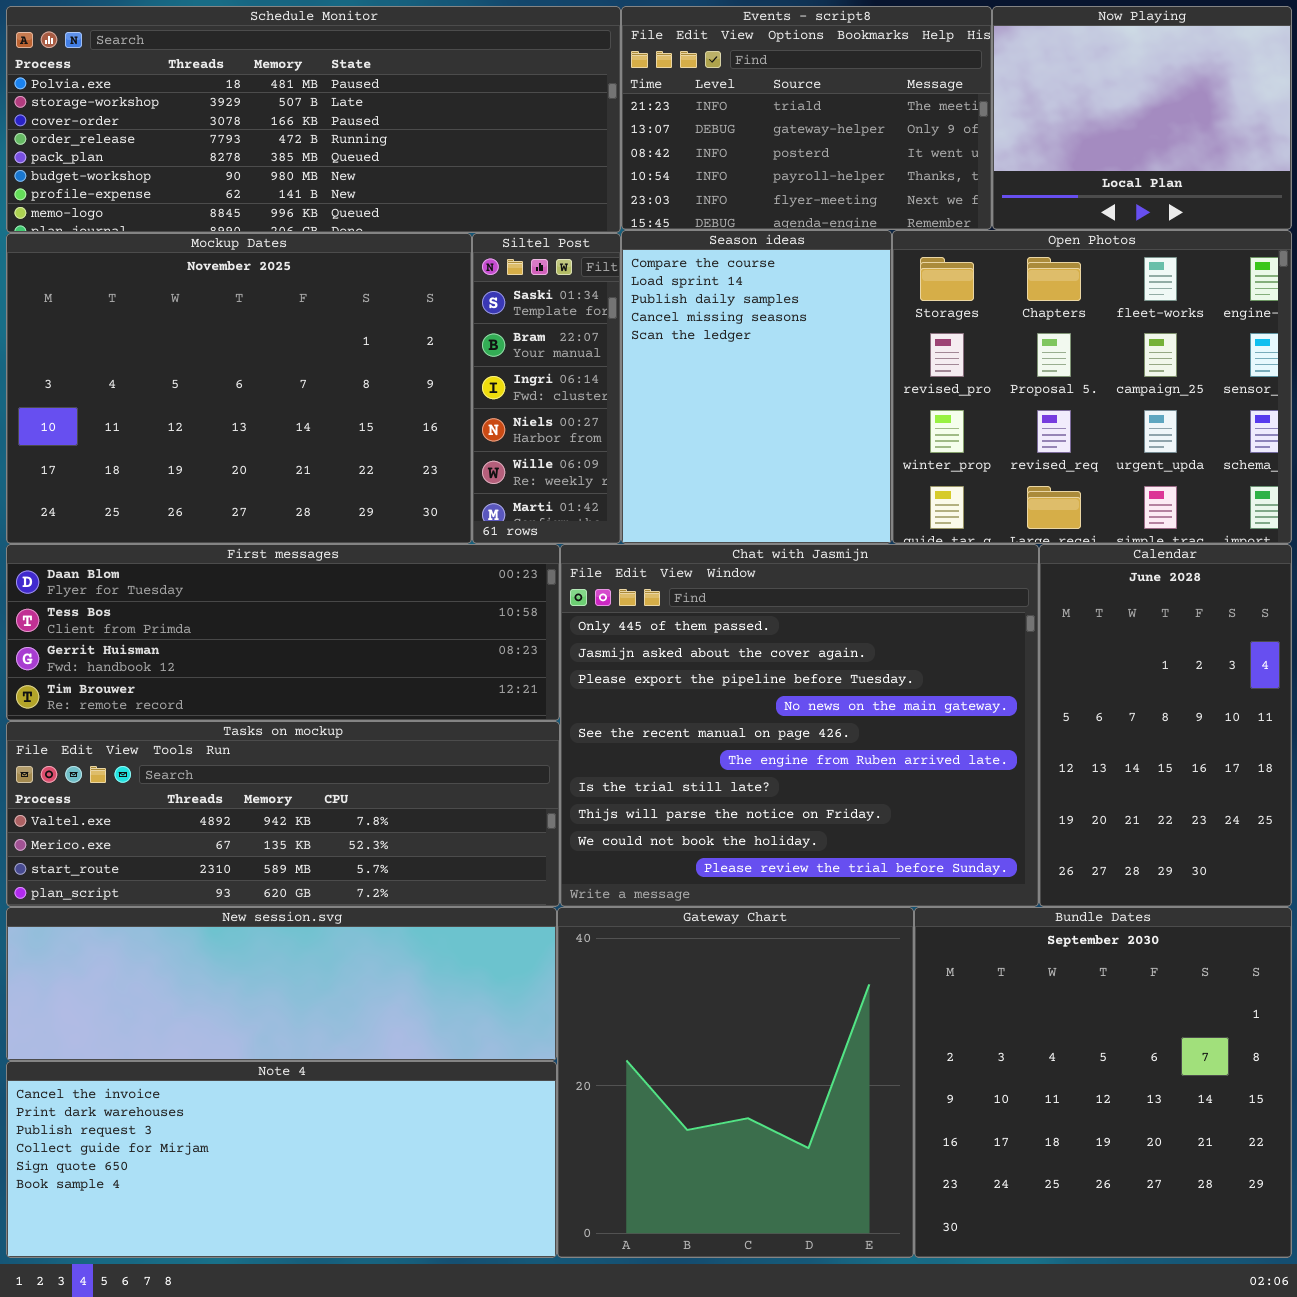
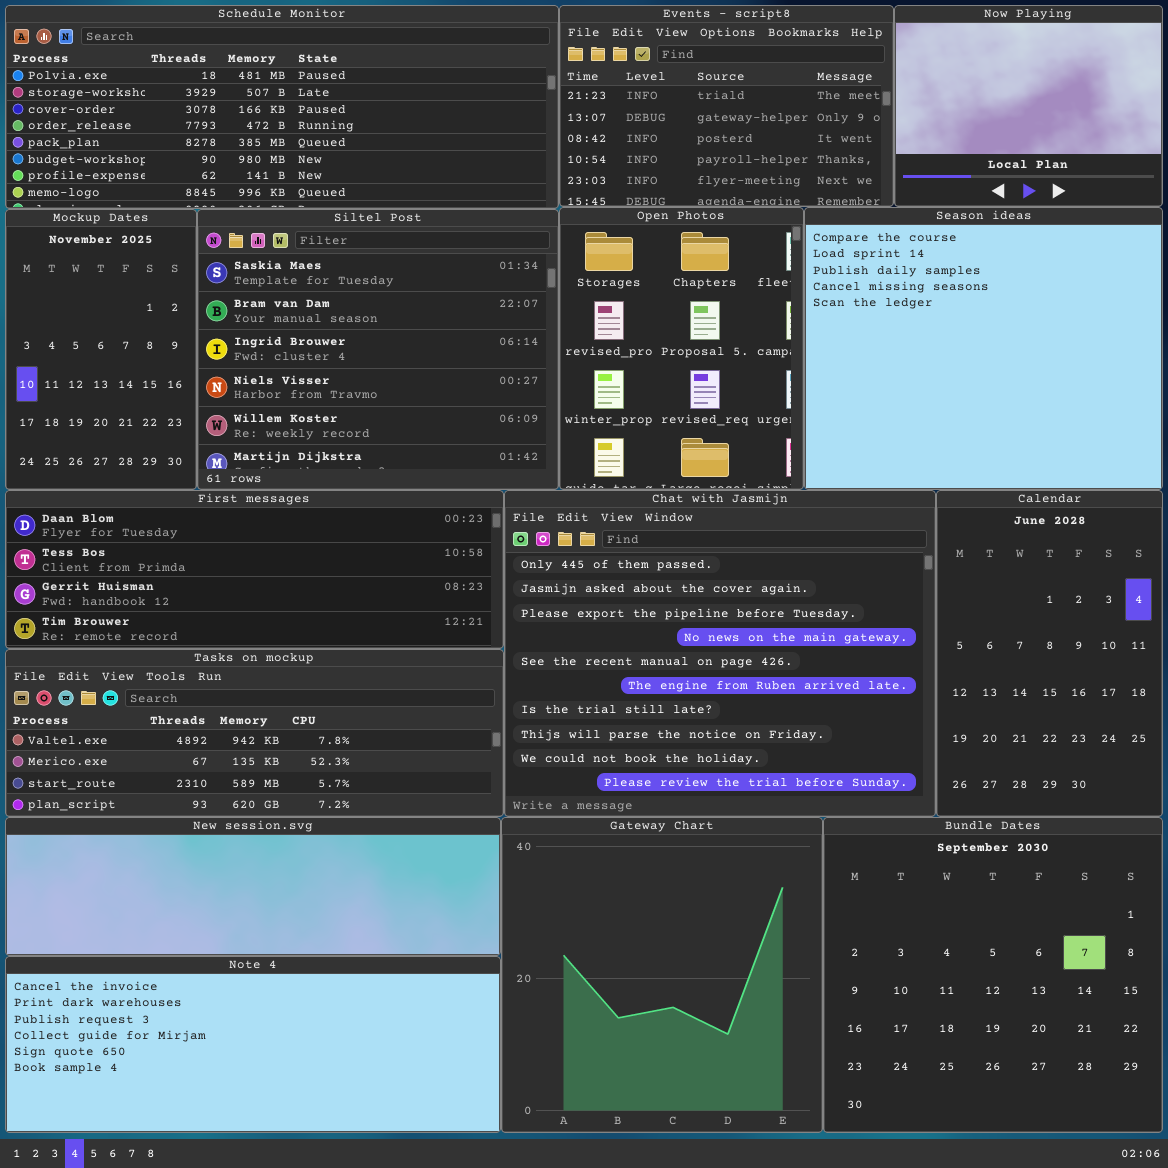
Season ideas: [621,230,892,544] -> [804,207,1163,490], moved, resized
Open Photos: [892,230,1292,544] -> [559,207,804,490], moved, resized
Mockup Dates: [6,233,472,544] -> [5,209,197,490], resized
Siltel Post: [472,233,621,544] -> [197,209,559,490], resized

